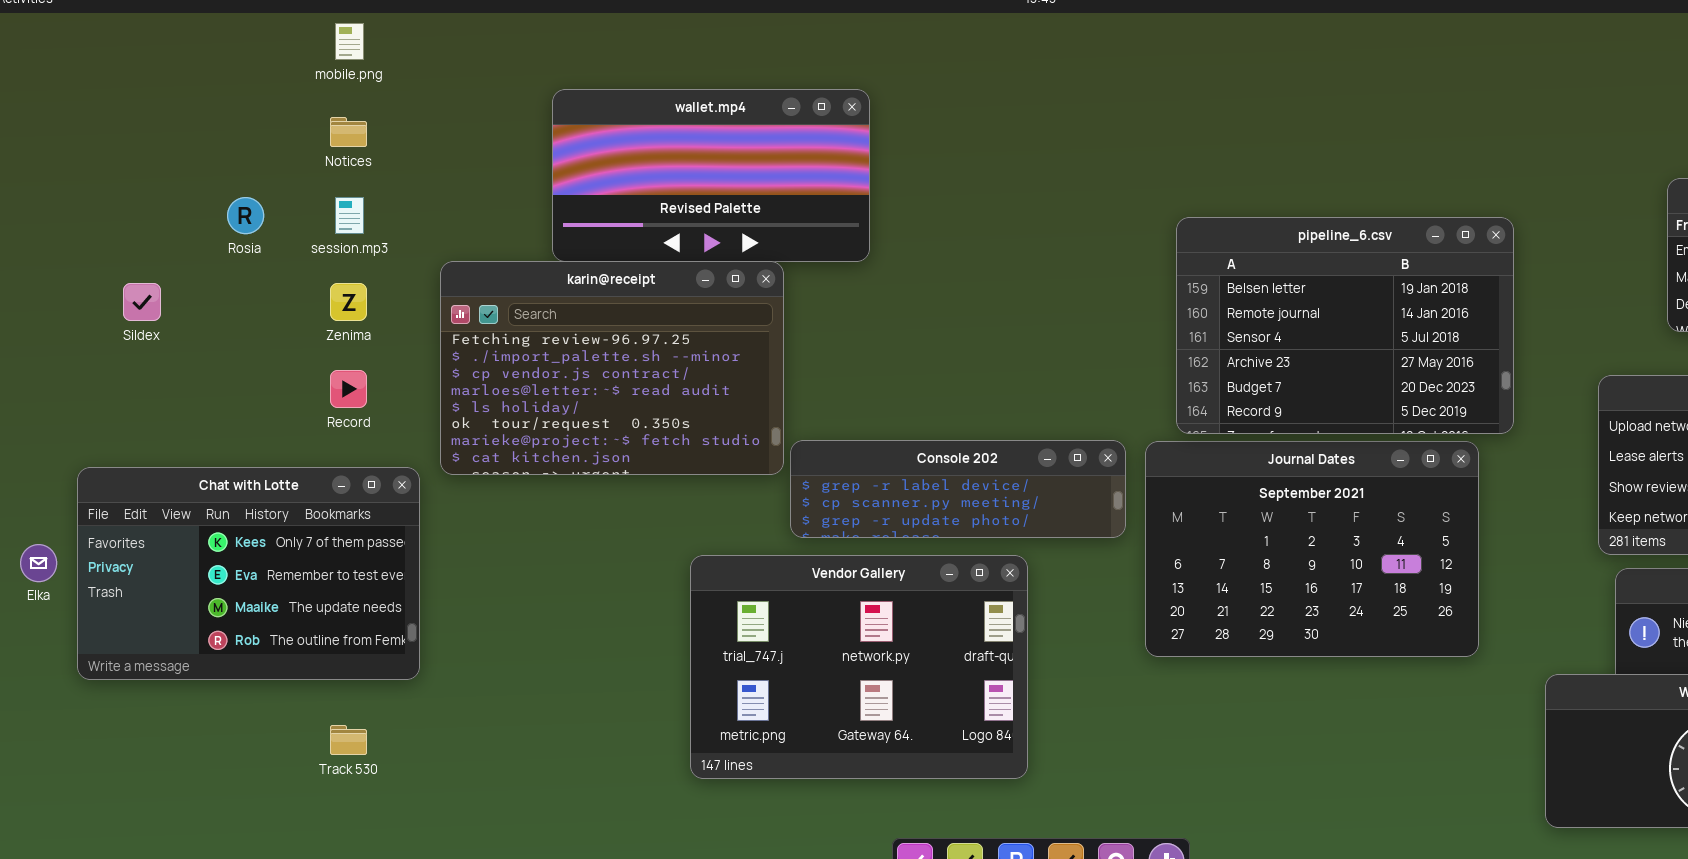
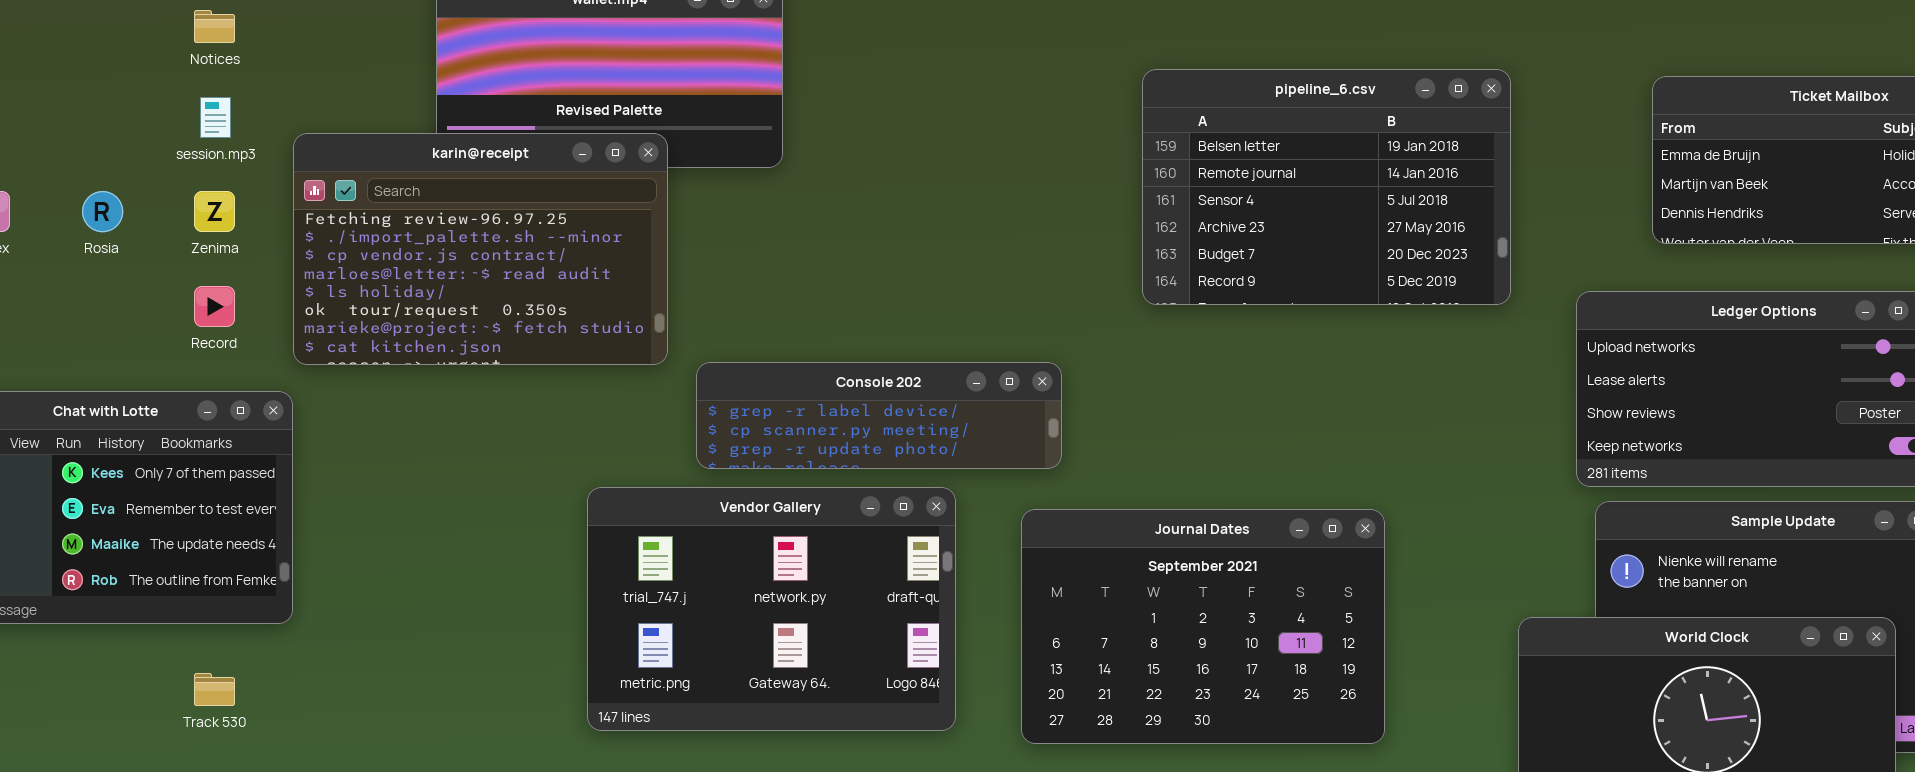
Rosia: [227,197,264,234] -> [82,191,123,232], moved
pipeline_6.csv: [1176,217,1514,434] -> [1142,69,1511,305], moved
karin@receipt: [440,261,784,475] -> [293,133,668,365], moved
Journal Dates: [1145,441,1479,657] -> [1021,509,1385,744], moved

